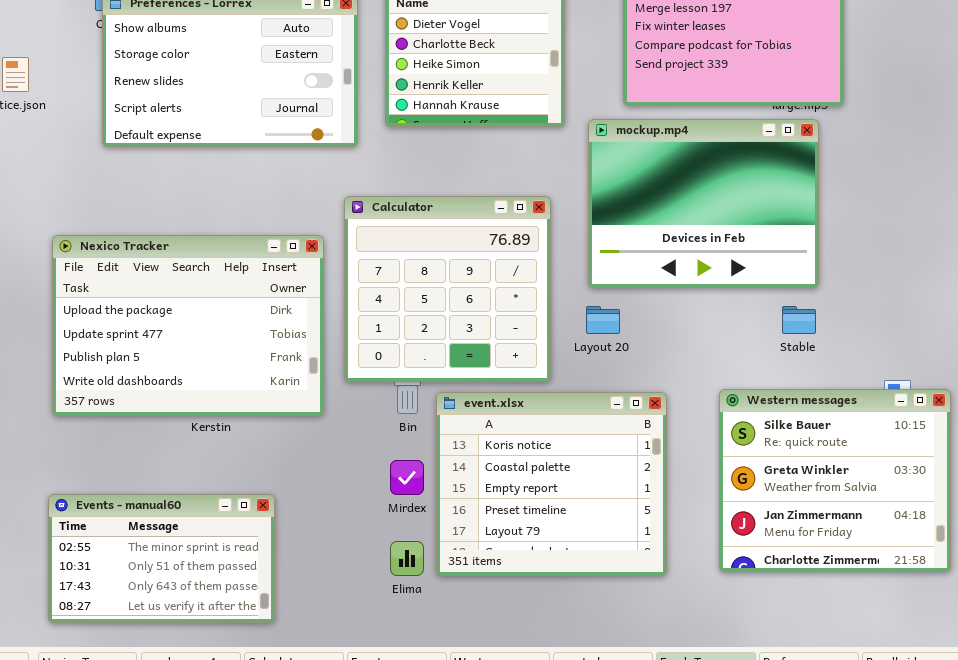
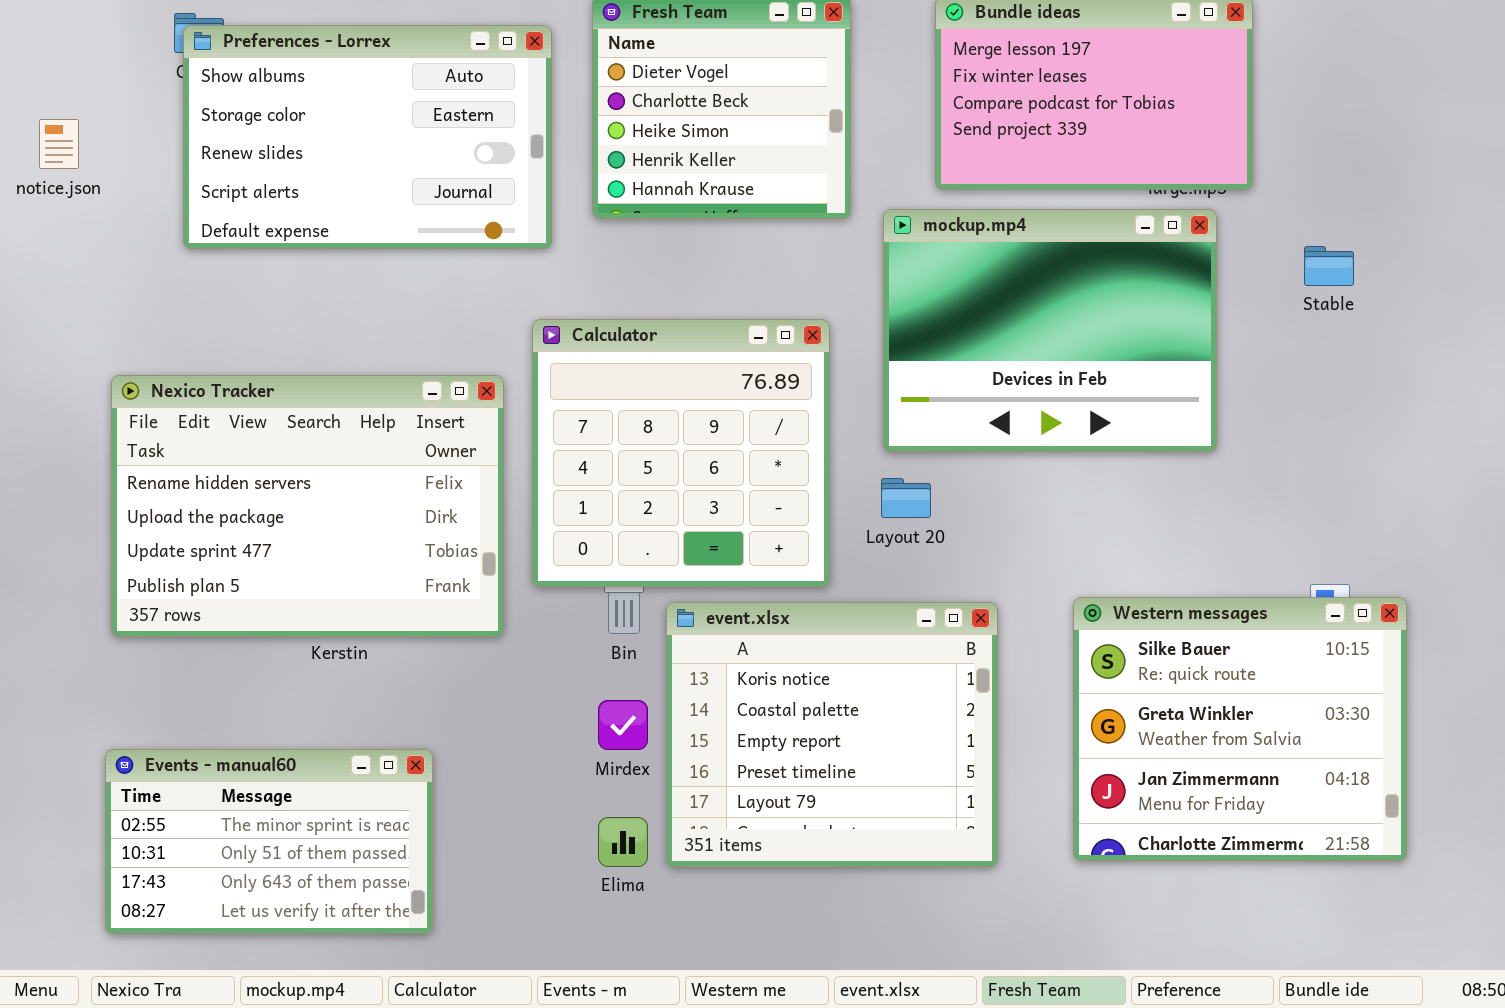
Nexico Tracker: [52,235,324,416] -> [111,375,504,637], scrolled up 1 row
Stable: [782,306,816,334] -> [1304,246,1354,286], moved

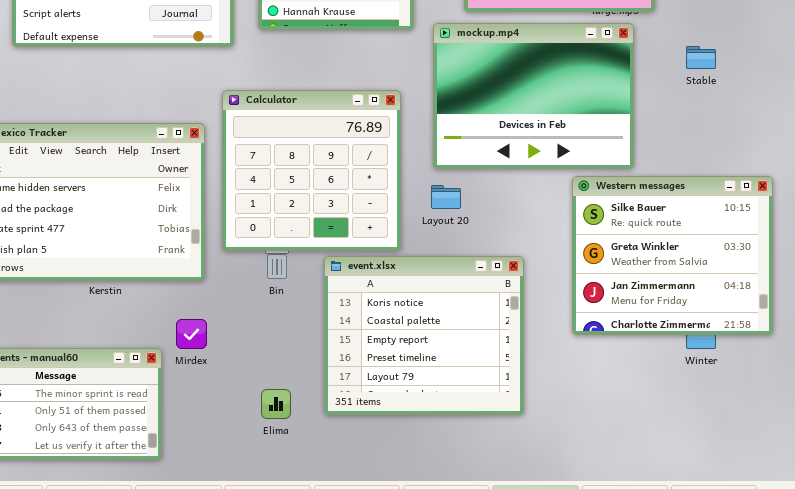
Western messages: [1073,597,1407,861] -> [572,176,773,335], moved
event.xlsx: [666,602,998,867] -> [324,256,524,415], moved
Mirdex: [598,700,648,750] -> [176,319,207,349], moved

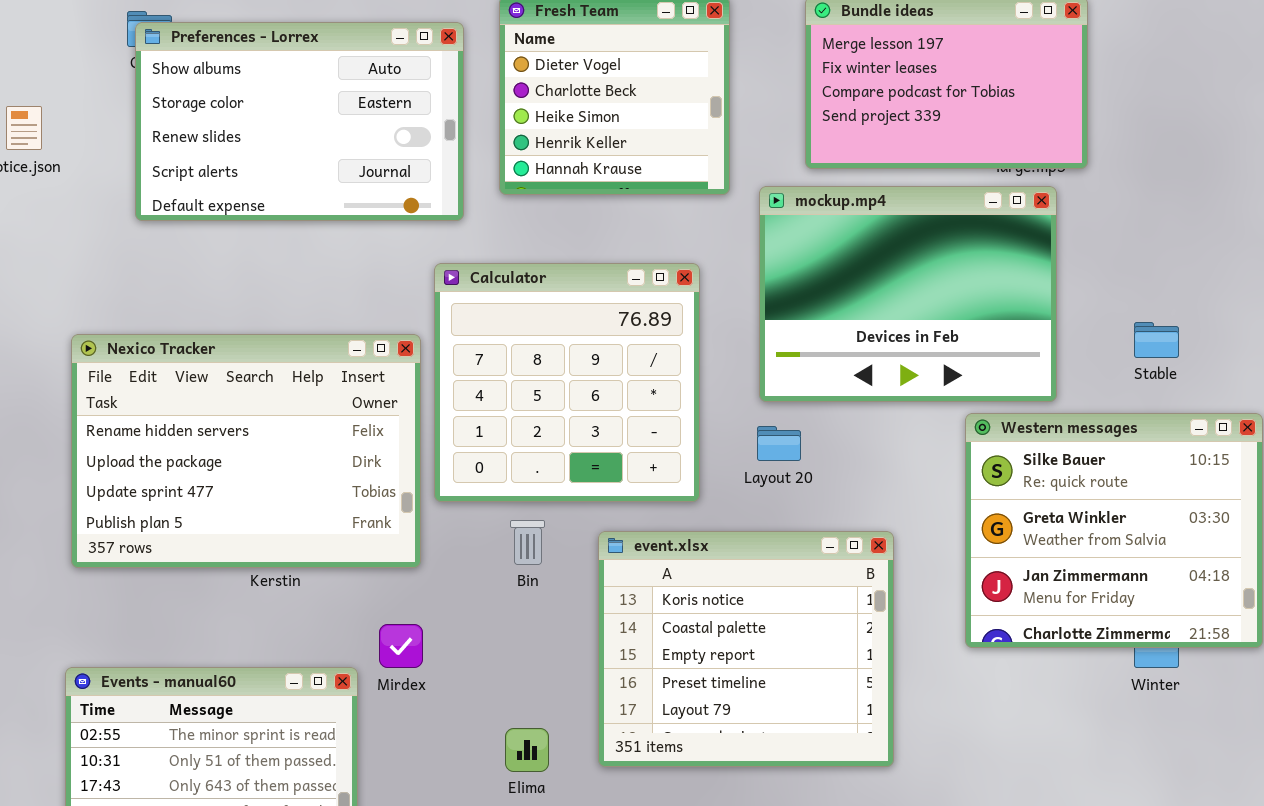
Stable: [686,46,716,69] -> [1134,322,1179,358], moved
Calculator: [222,90,401,251] -> [434,263,700,502], moved

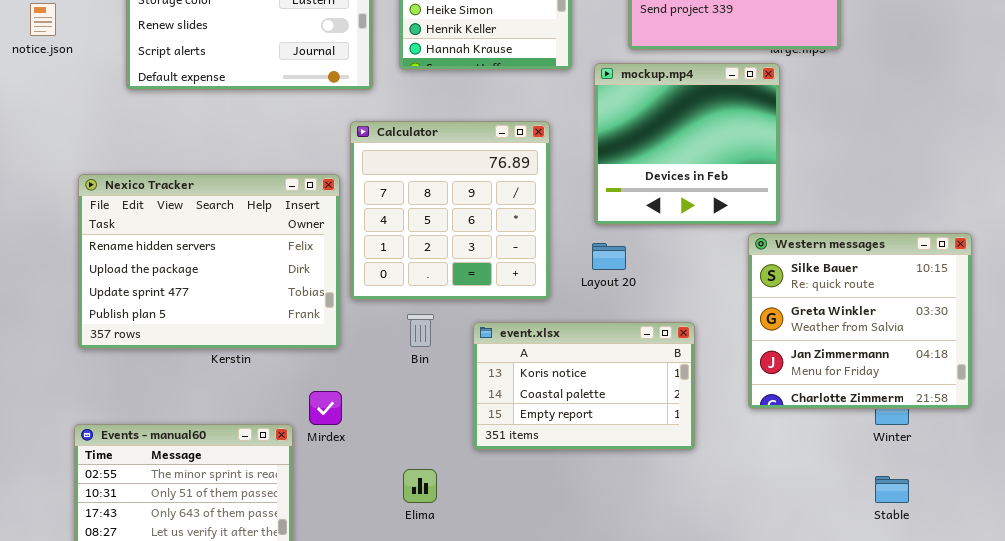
mockup.mp4: [759,186,1057,402] -> [594,63,780,225], resized
Stable: [1134,322,1179,358] -> [875,476,909,503], moved
event.xlsx: [598,531,894,767] -> [473,322,695,450], resized

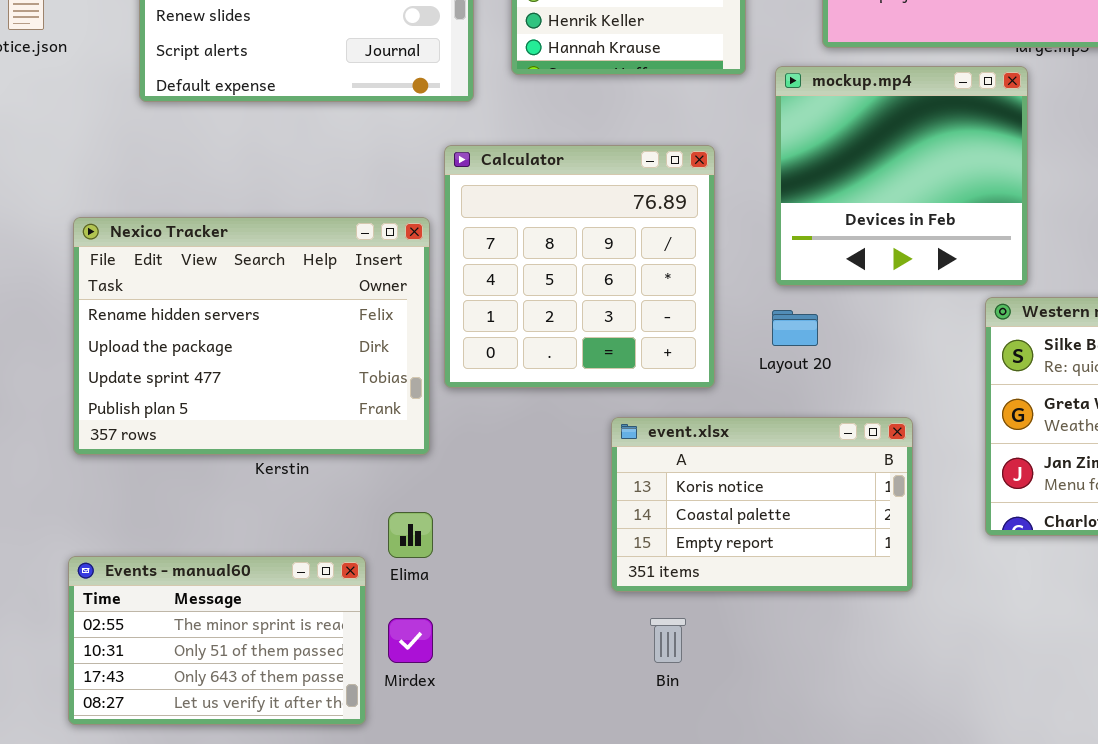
Bin: [407,314,434,347] -> [650,618,686,663], moved
Mirdex: [309,391,342,425] -> [388,618,433,663], moved
Elima: [403,469,437,503] -> [388,512,433,558], moved

